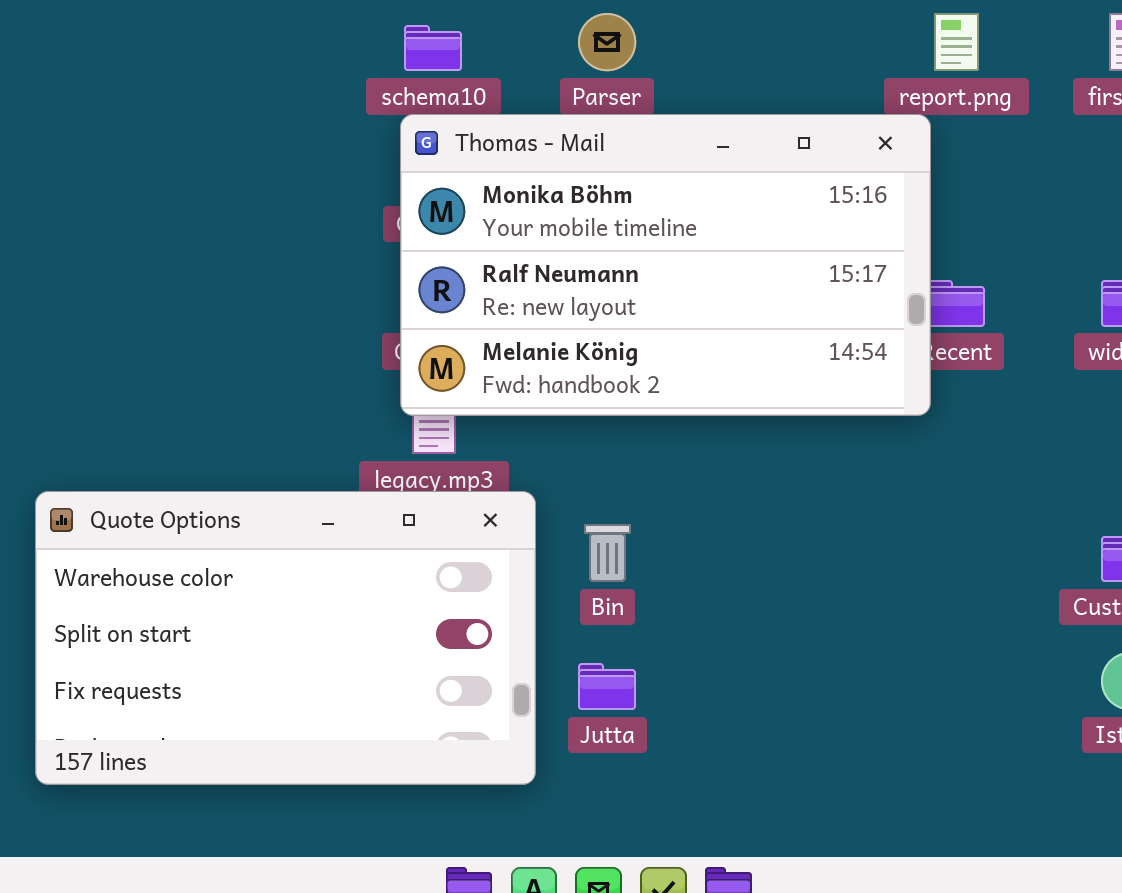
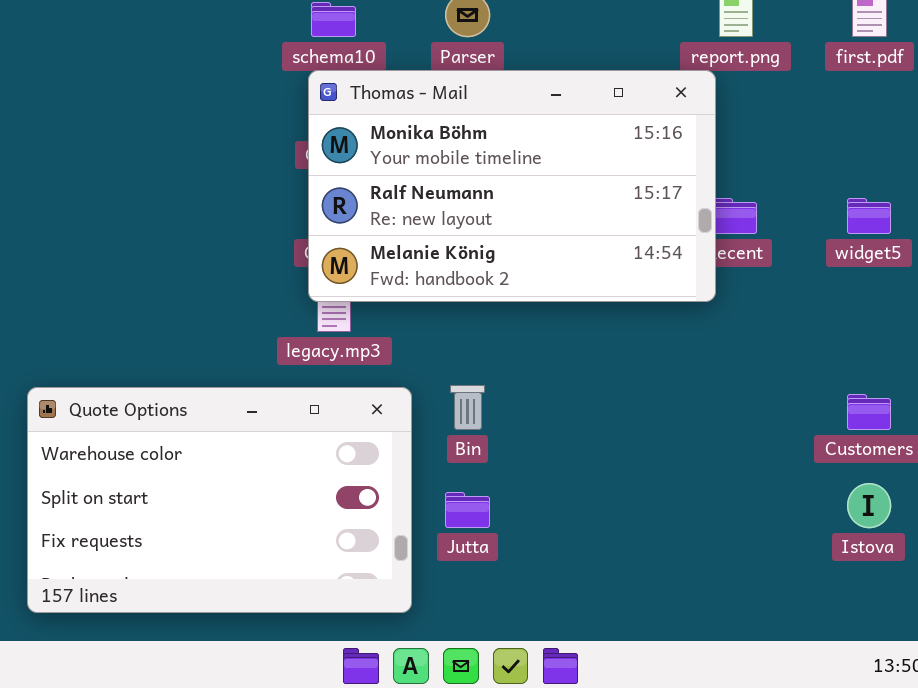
Quote Options: [35,491,536,785] -> [27,387,412,613], moved

